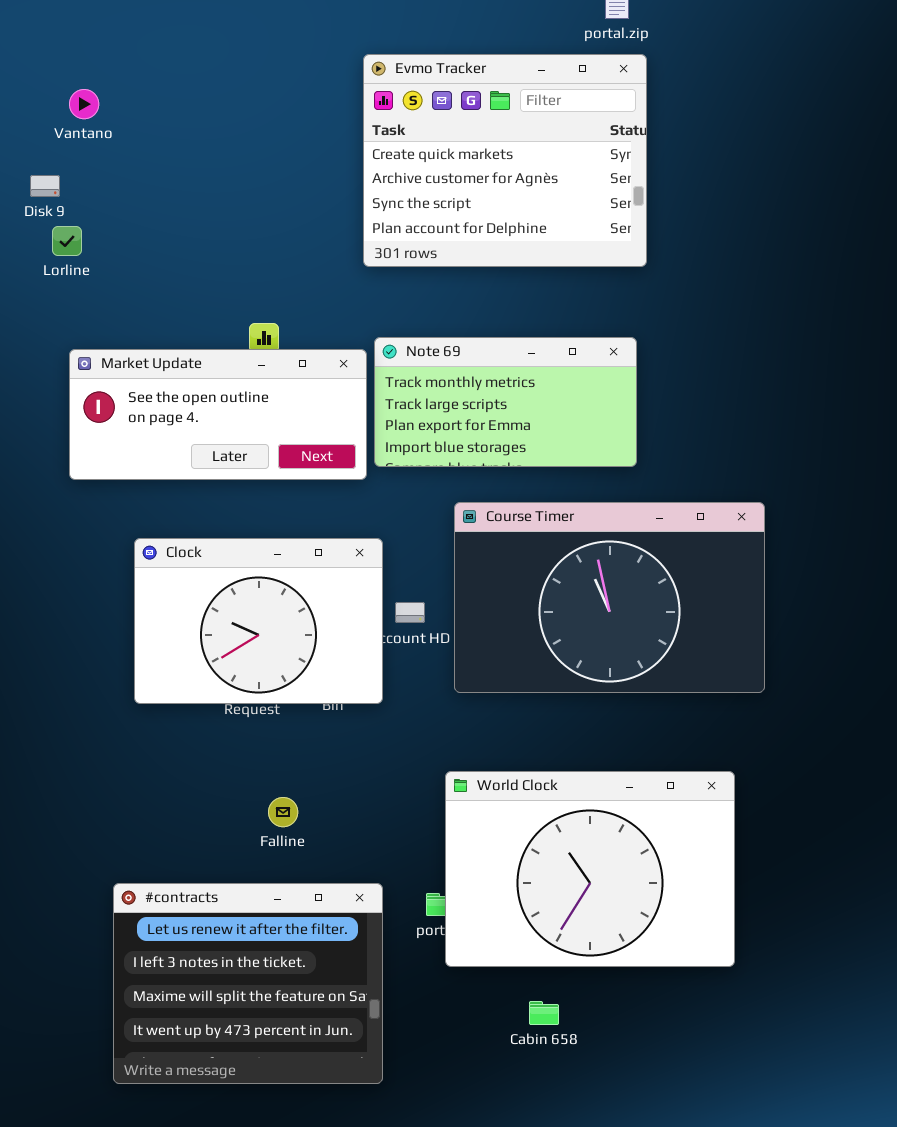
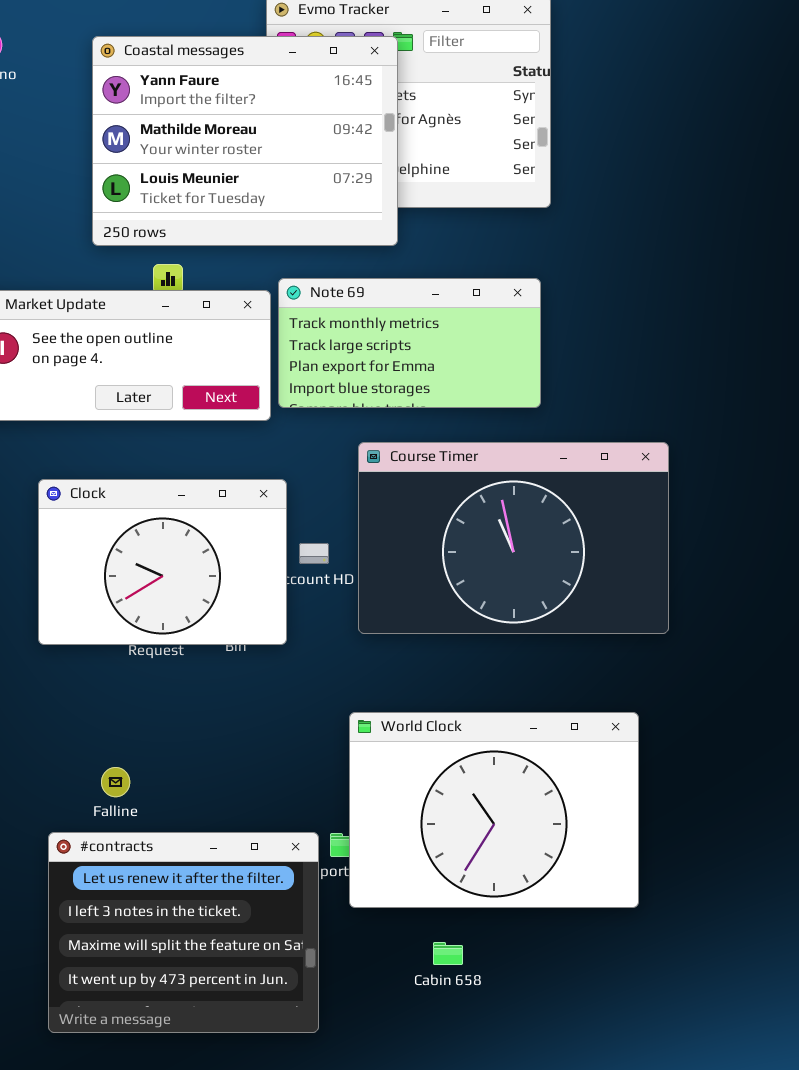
Coastal messages: none -> [92,36,398,246], opened
Falline: [268,797,298,827] -> [101,767,130,797], moved
#contracts: [113,883,383,1084] -> [48,832,319,1033], moved

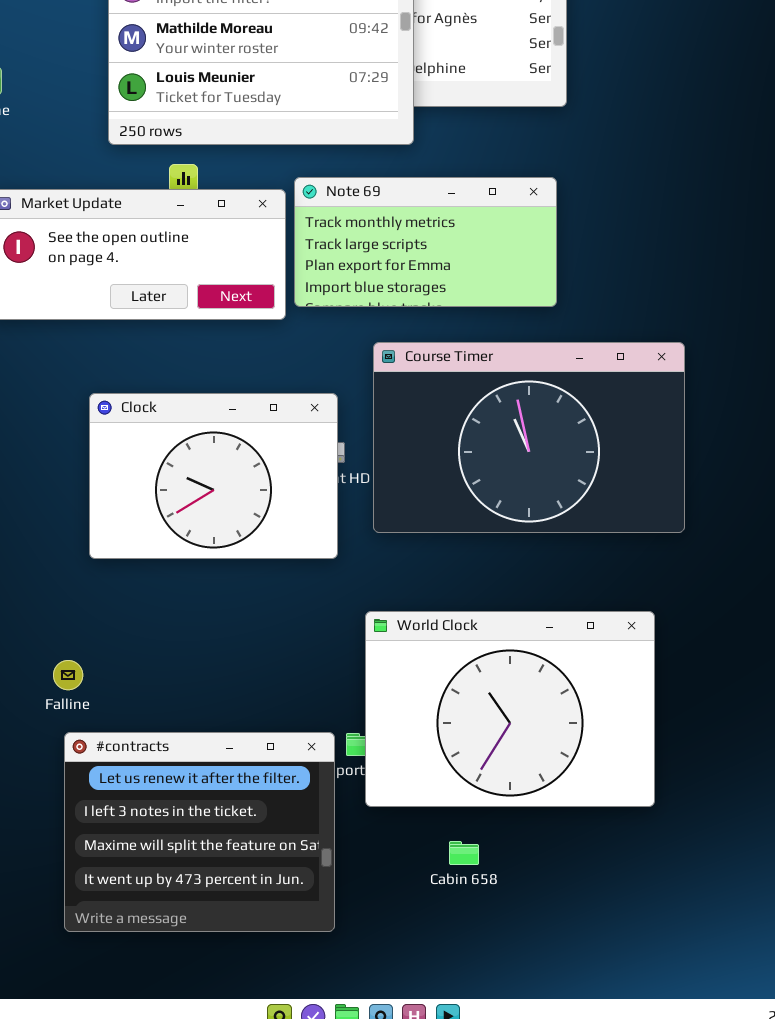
Clock: [38,479,287,645] -> [89,393,338,559], moved
Falline: [101,767,130,797] -> [53,660,83,690], moved

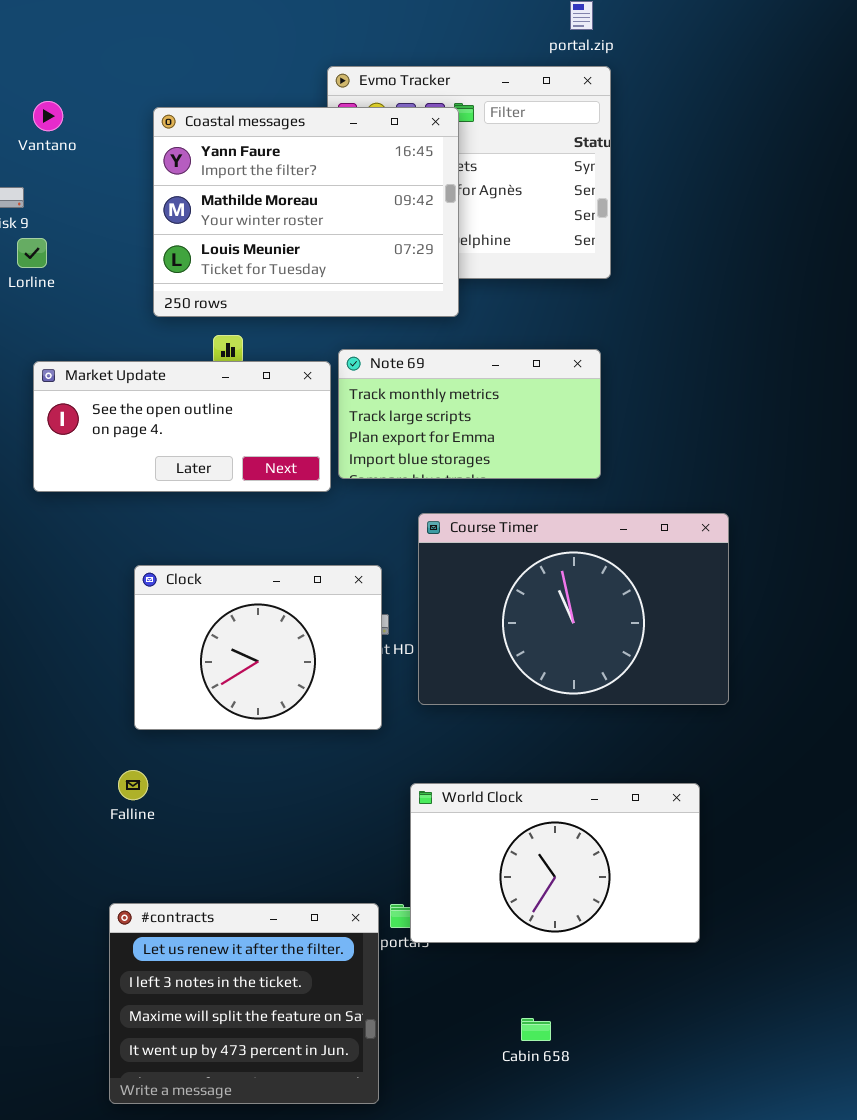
World Clock: [365,611,655,807] -> [410,783,700,943], resized
Falline: [53,660,83,690] -> [118,770,148,800], moved
Cabin 658: [449,841,479,865] -> [521,1018,551,1041], moved

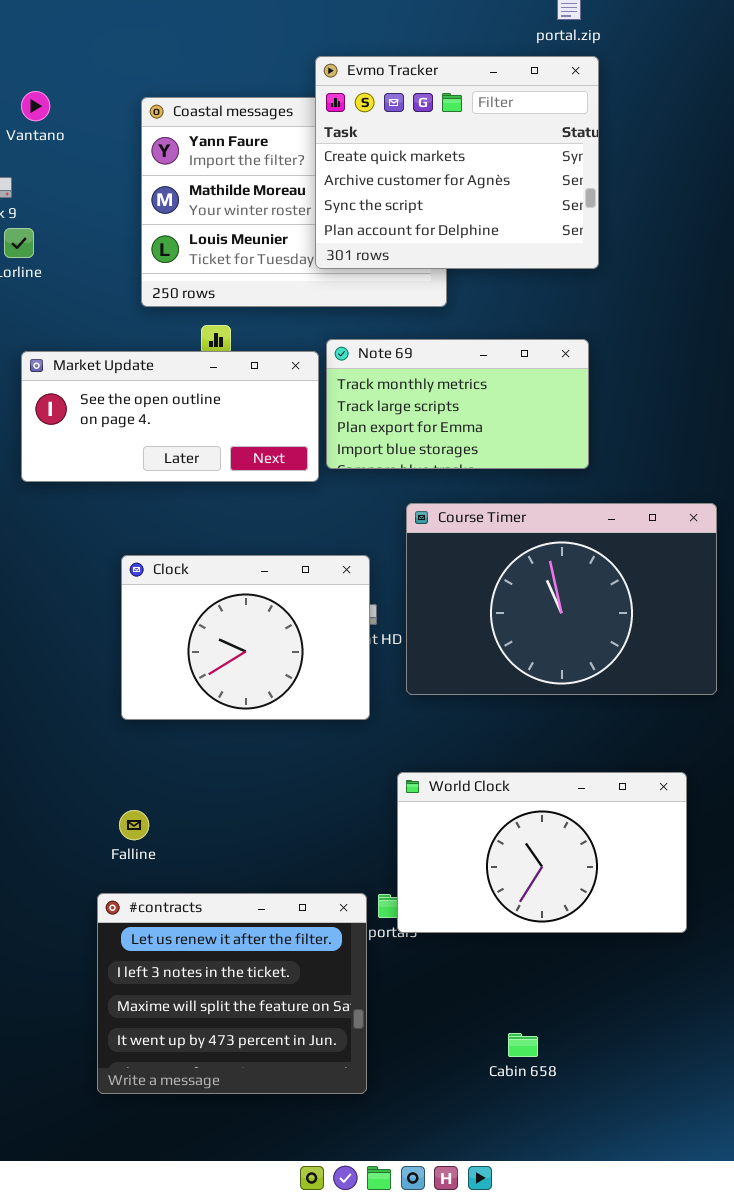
Evmo Tracker: [327,66,611,279] -> [315,56,599,269], raised
Falline: [118,770,148,800] -> [119,810,149,840], moved
Cabin 658: [521,1018,551,1041] -> [508,1033,538,1057], moved

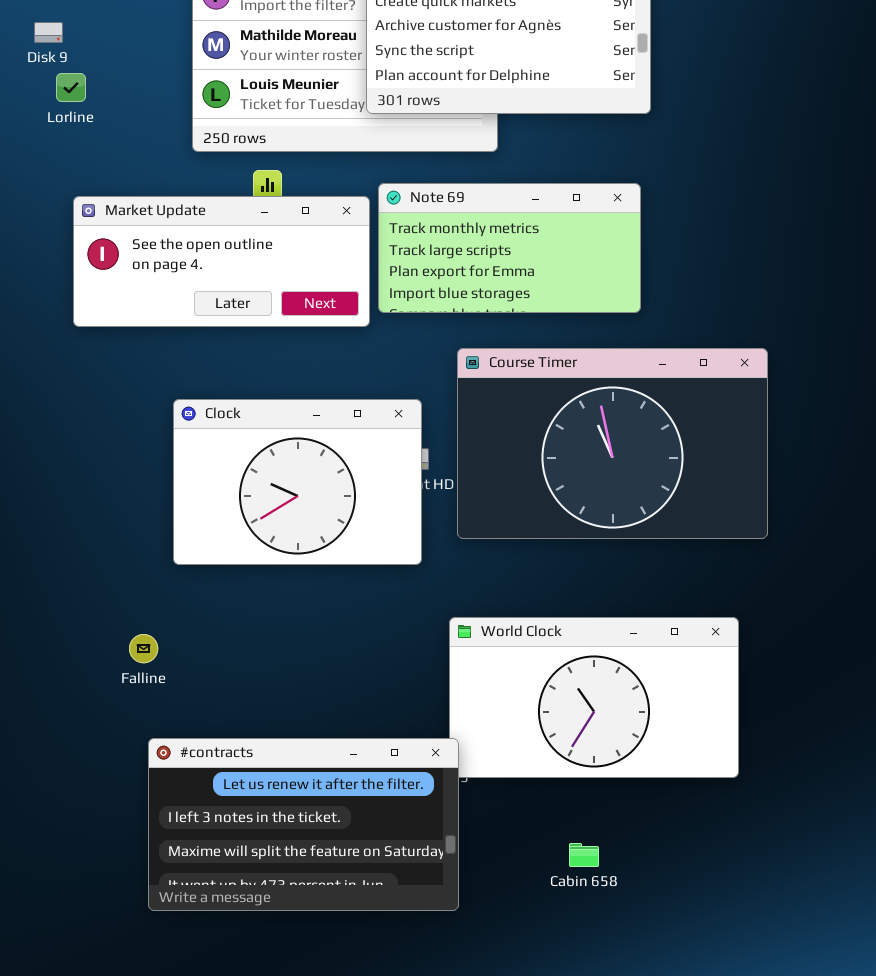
Falline: [119,810,149,840] -> [129,634,158,663], moved
#contracts: [97,893,367,1094] -> [148,738,459,911], resized
Cabin 658: [508,1033,538,1057] -> [569,843,599,867], moved

